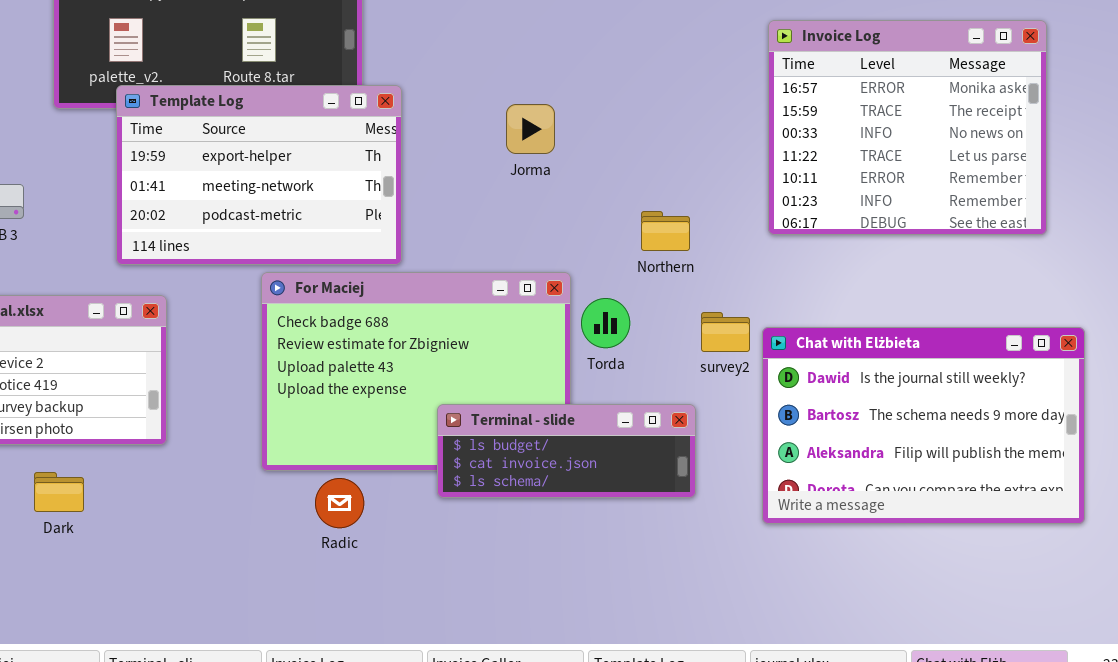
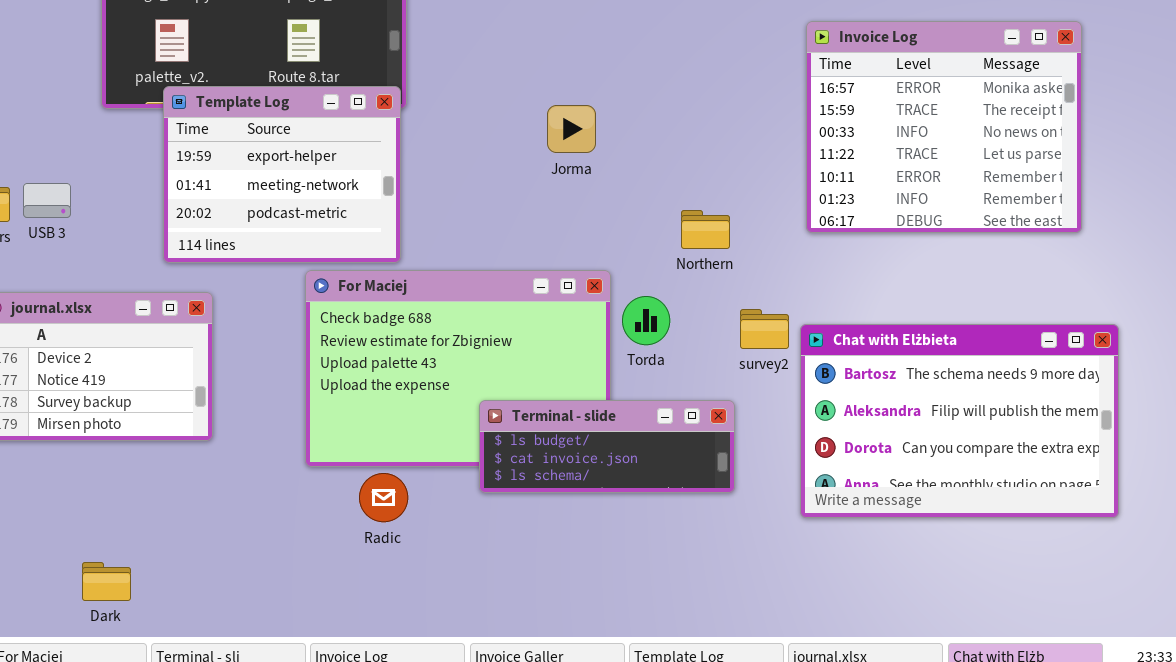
Template Log: [116,85,402,265] -> [163,86,401,263], resized
Chat with Elżbieta: [762,327,1085,524] -> [800,324,1119,518], scrolled down 1 row
Dark: [34,472,84,512] -> [82,562,131,601], moved

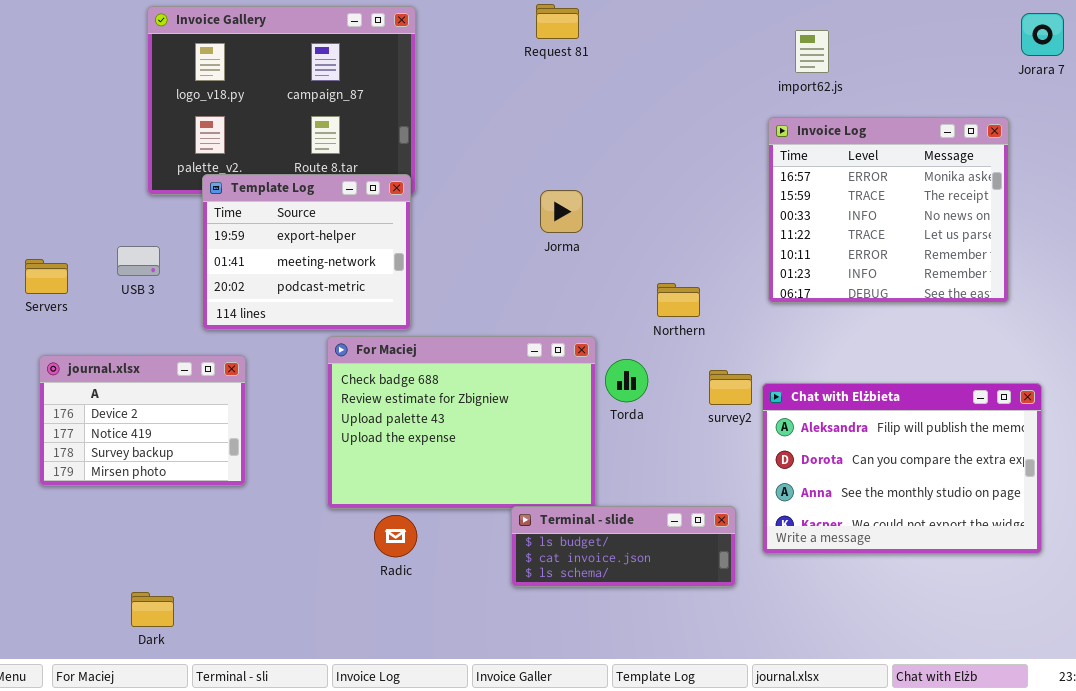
USB 3: [23,183,71,218] -> [117,246,160,276], moved
Chat with Elżbieta: [800,324,1119,518] -> [762,383,1042,554], scrolled down 1 row
Terminal - slide: [479,400,735,493] -> [511,506,736,587], moved

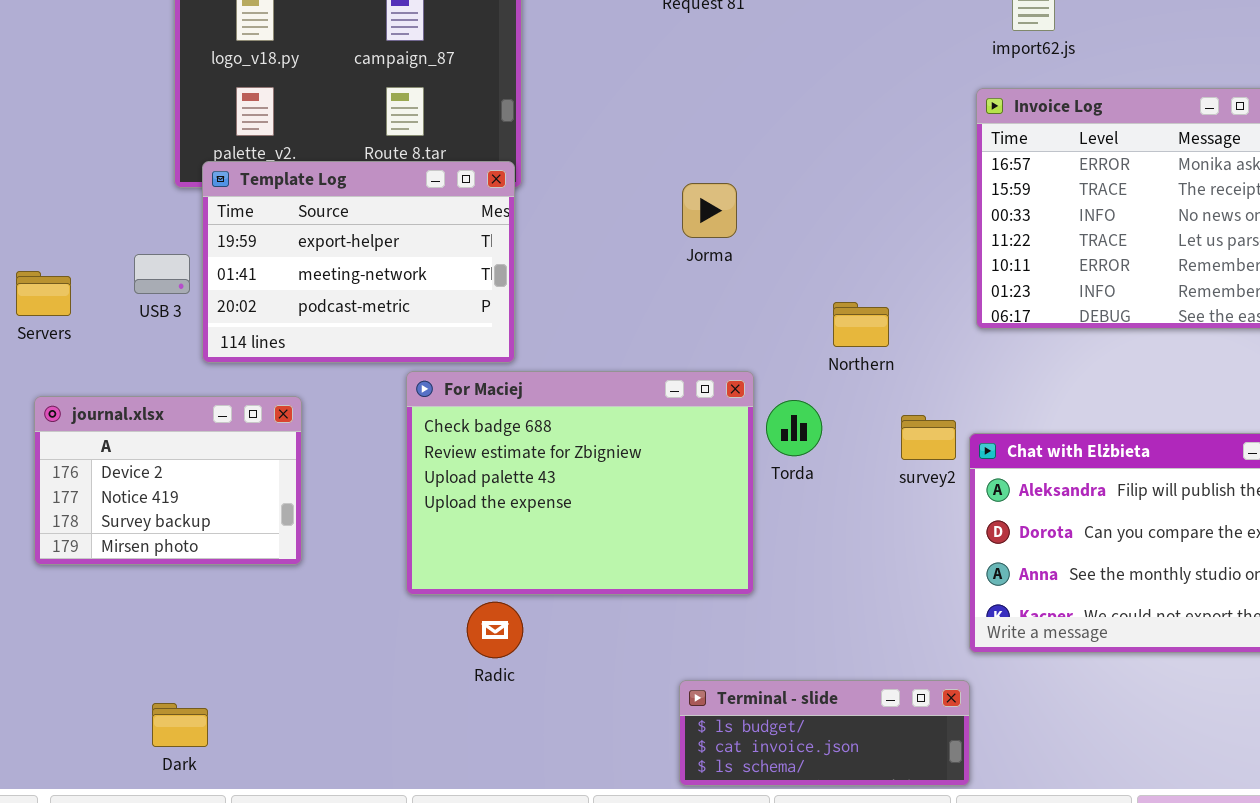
Template Log: [202,174,411,330] -> [202,161,515,363], resized
Terminal - slide: [511,506,736,587] -> [679,680,970,786], moved

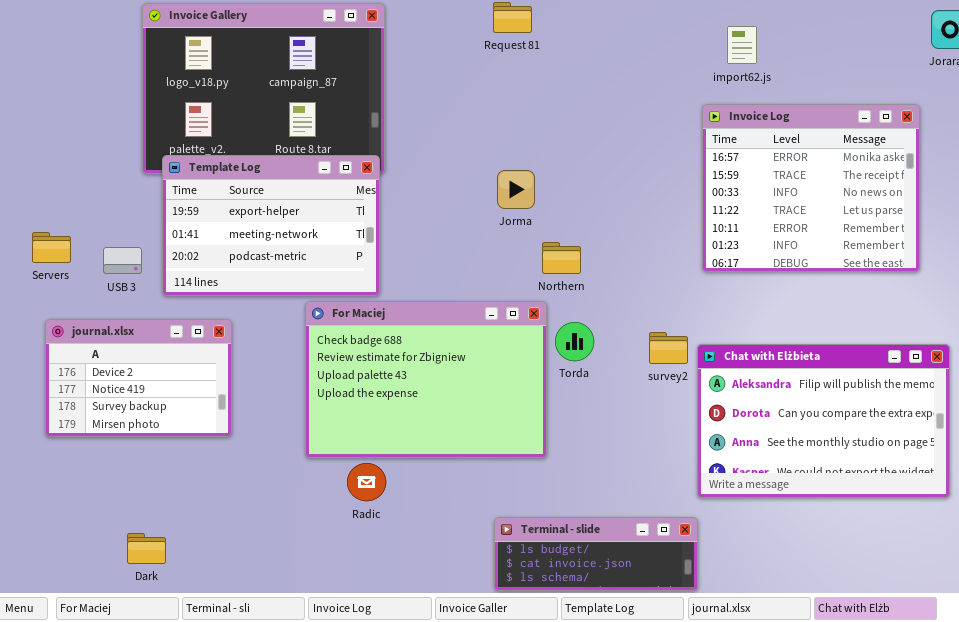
USB 3: [134,254,190,294] -> [103,247,142,274], moved
Northern: [833,302,889,347] -> [542,242,581,274], moved

